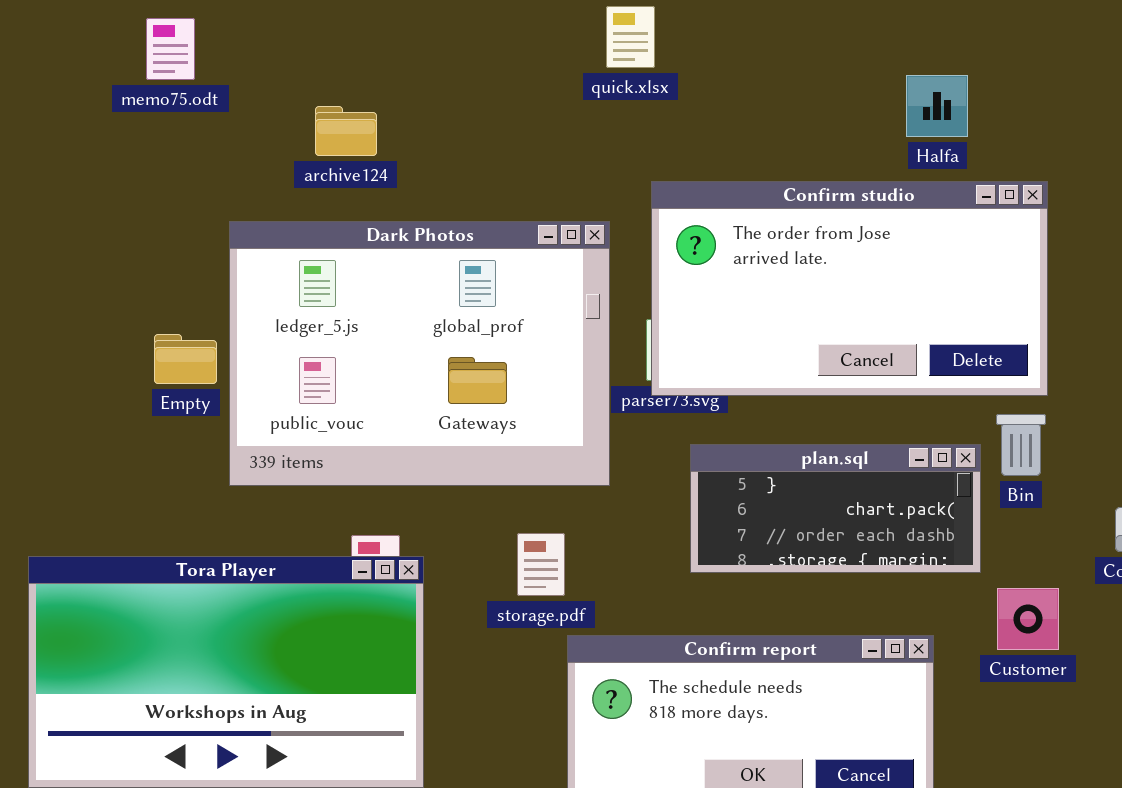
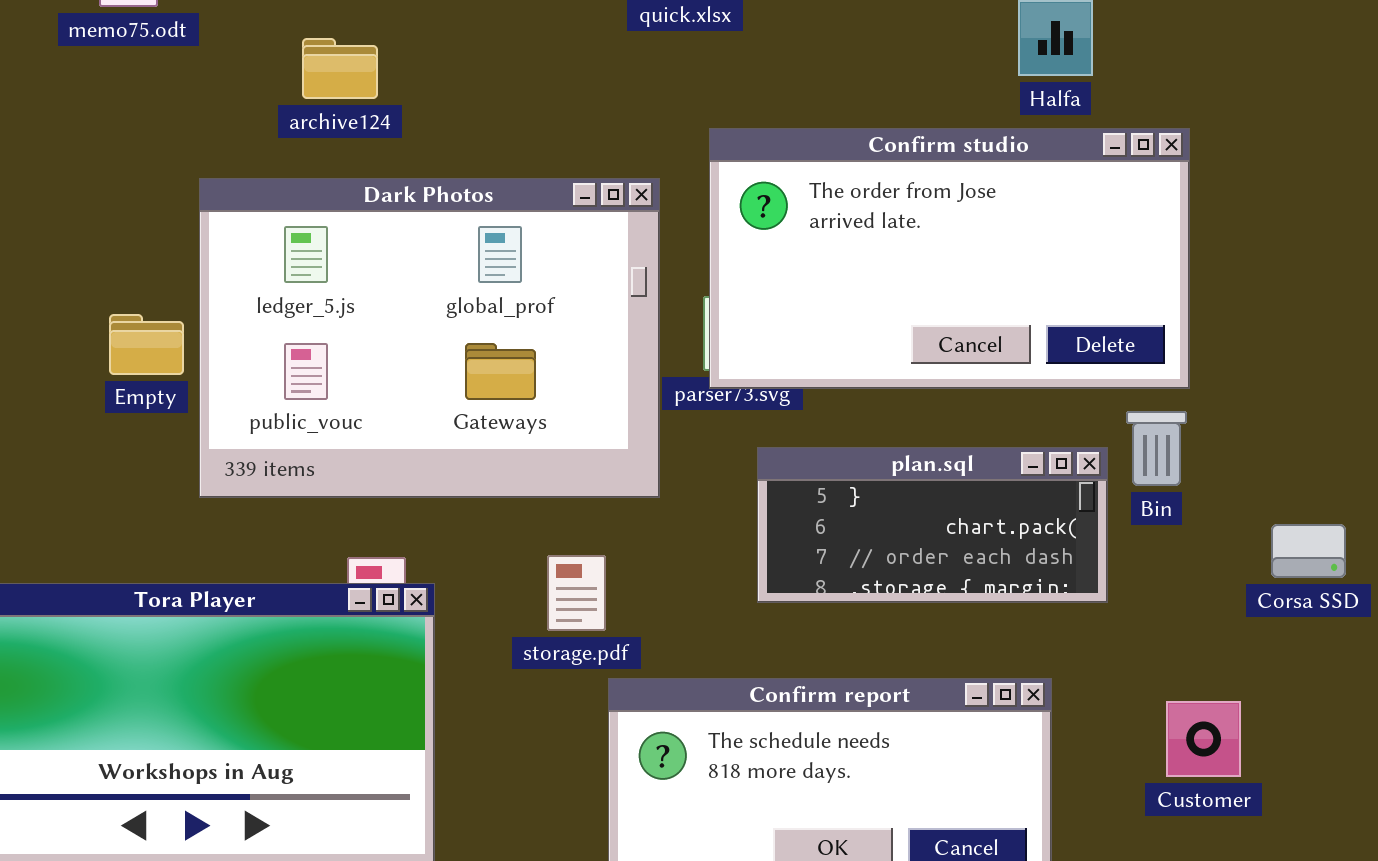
Customer: [997,588,1059,650] -> [1166,701,1241,777], moved

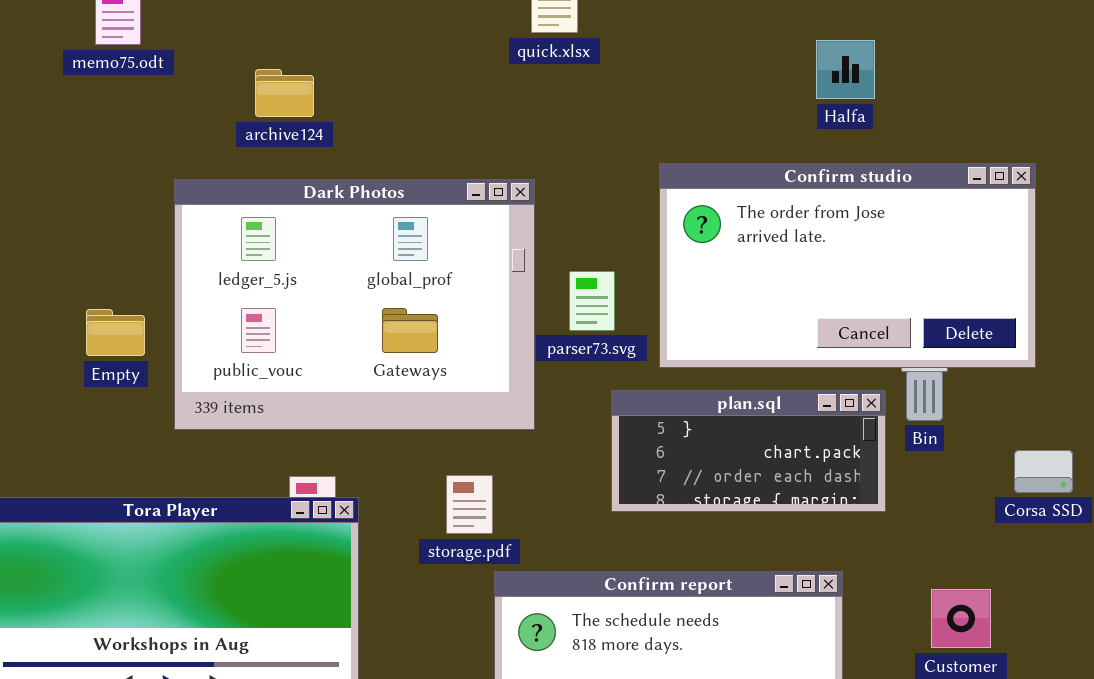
Confirm studio: [709,128,1190,389] -> [659,163,1036,368], moved
Empty: [109,314,184,375] -> [86,309,145,356], moved

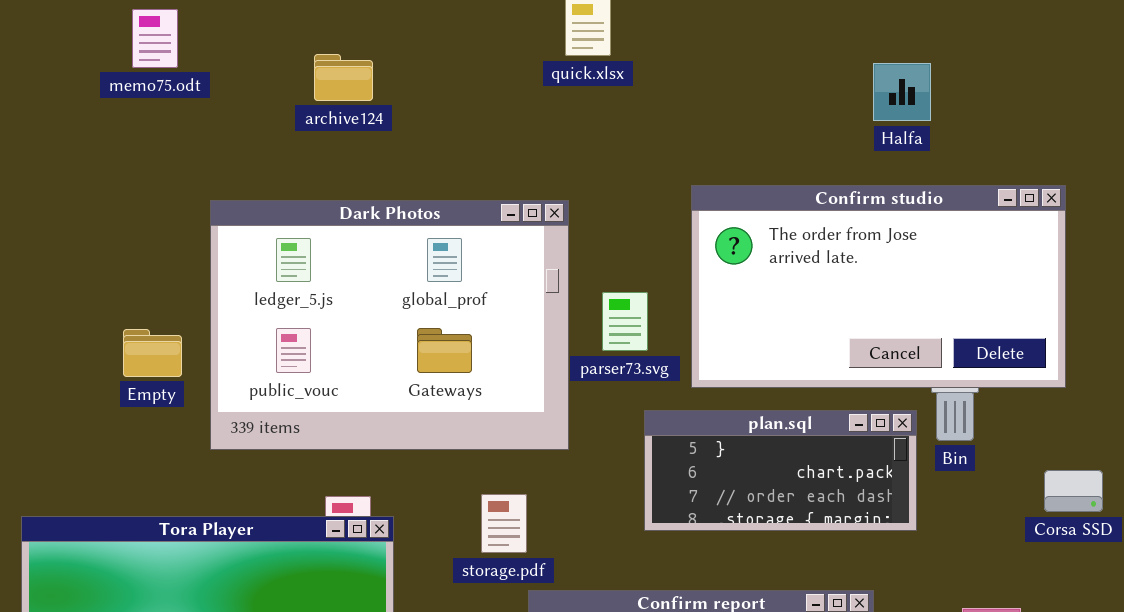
Halfa: [816,40,875,99] -> [873,63,931,121], moved
archive124: [255,69,314,117] -> [314,54,373,101], moved

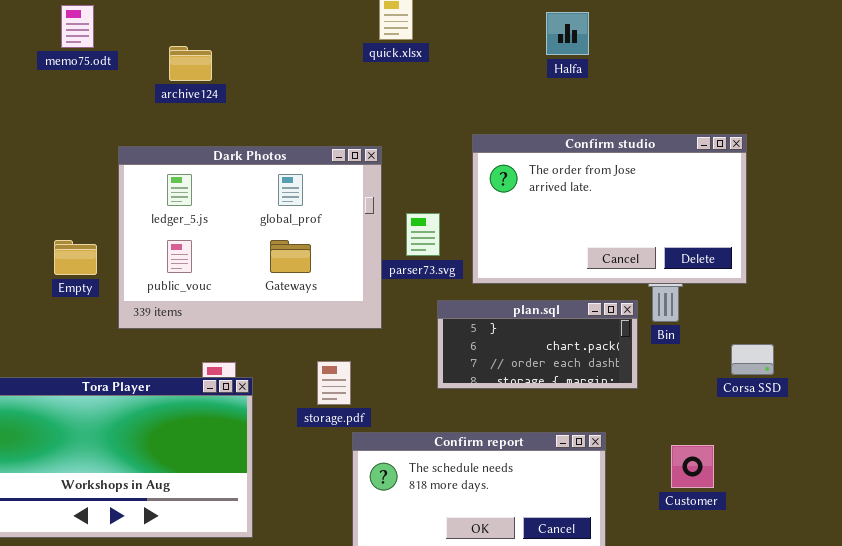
archive124: [314,54,373,101] -> [169,46,212,81], moved
Halfa: [873,63,931,121] -> [546,12,589,55], moved

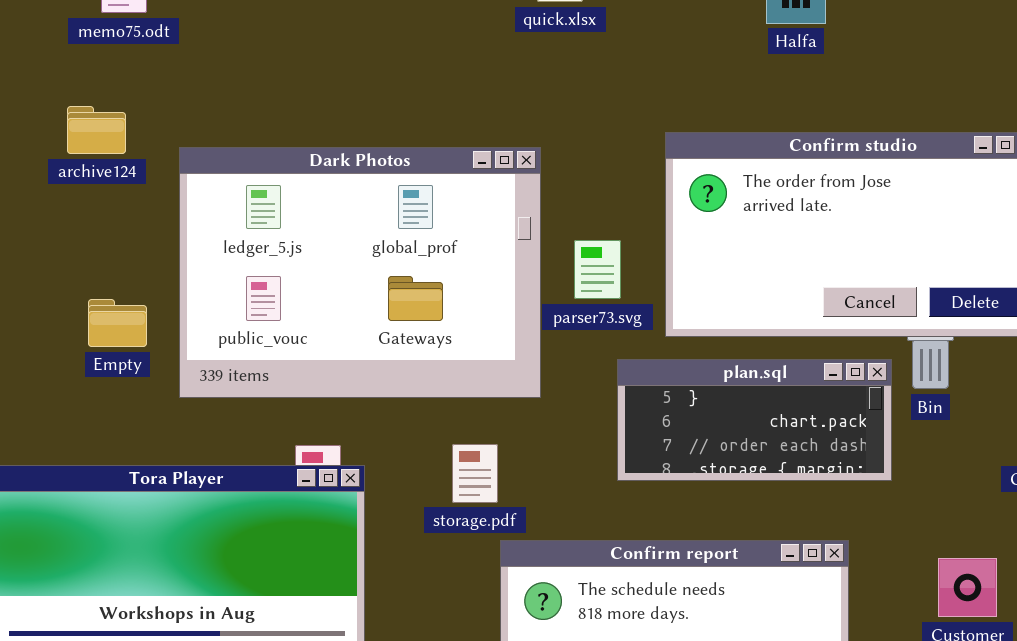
archive124: [169,46,212,81] -> [67,106,126,154], moved
Empty: [54,240,97,275] -> [88,299,147,347], moved

